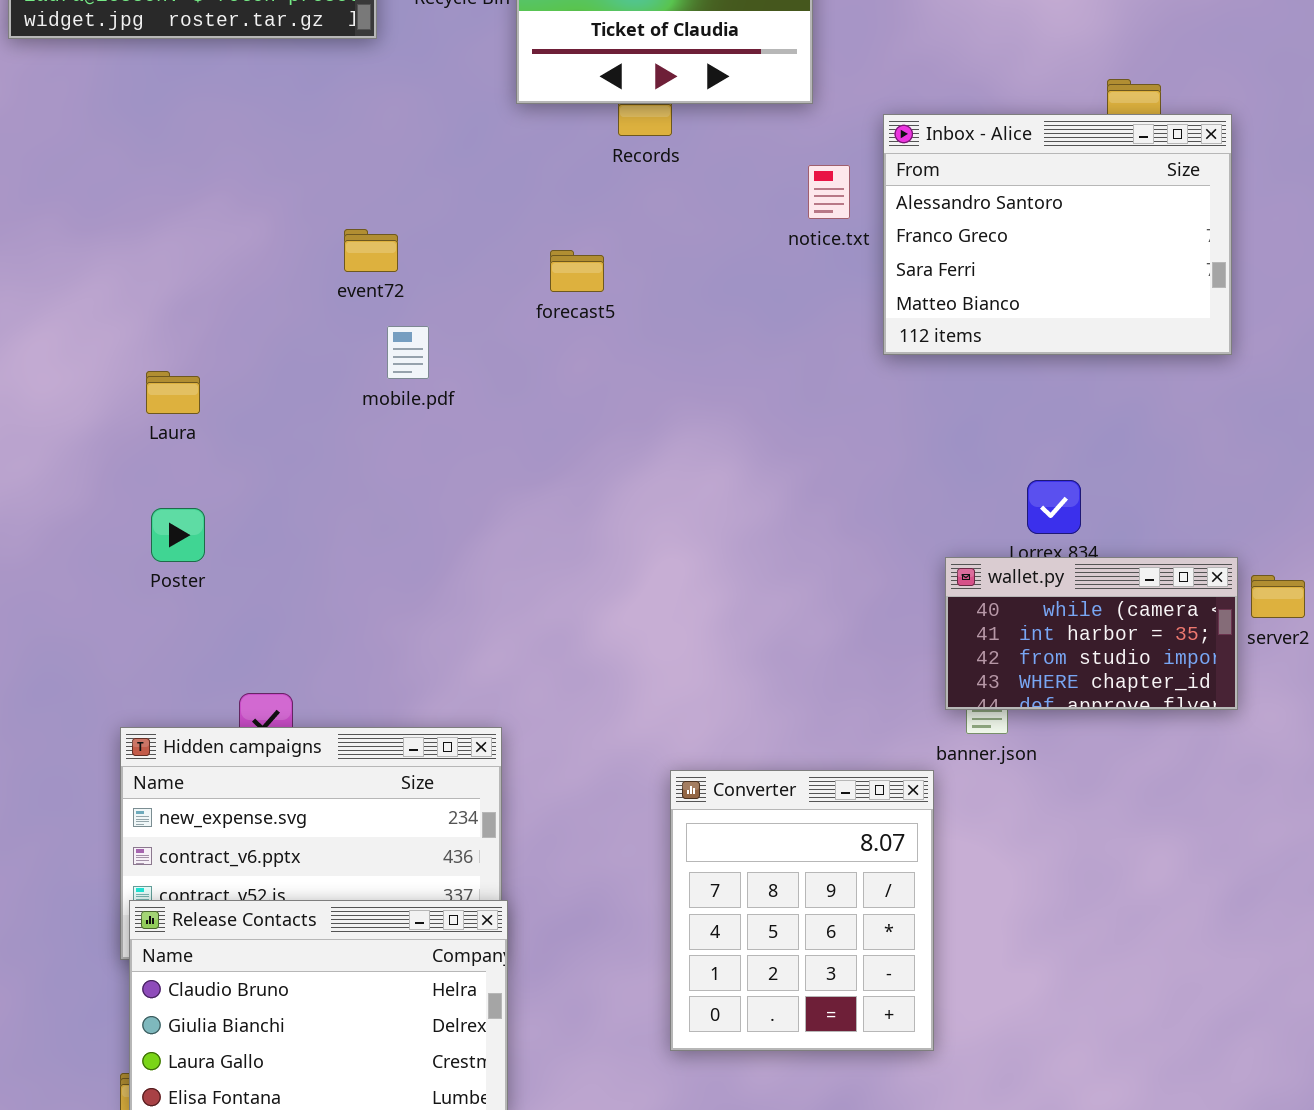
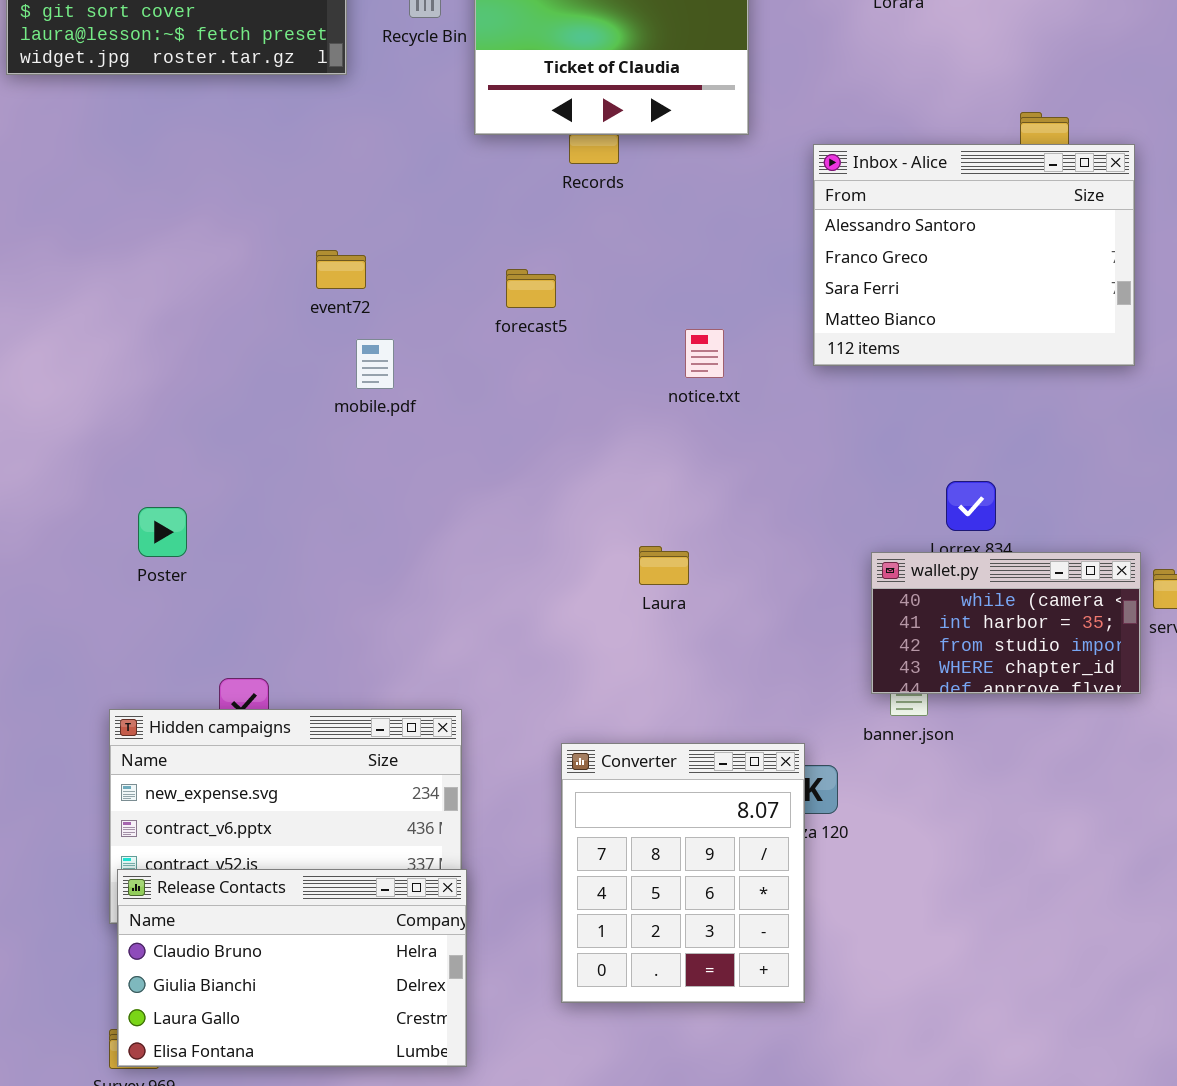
notice.txt: [808,165,850,219] -> [685,329,724,378], moved
Laura: [146,371,200,414] -> [639,546,689,585], moved
Converter: [670,770,934,1051] -> [561,743,805,1003], moved

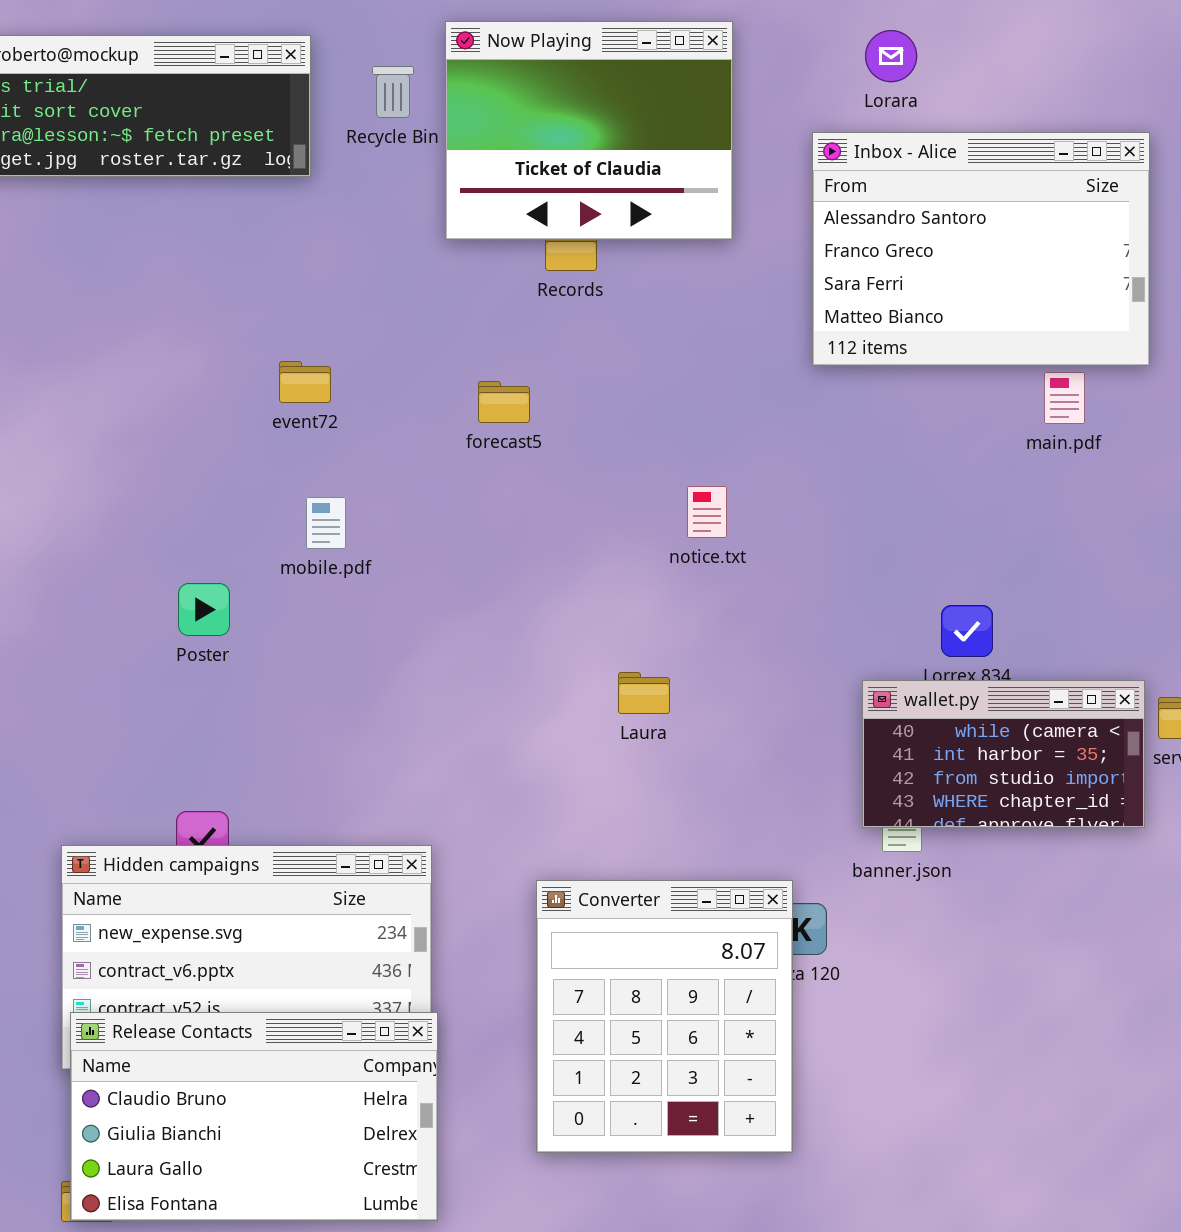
Inbox - Alice: [813,144,1135,366] -> [812,132,1150,366], moved
notice.txt: [685,329,724,378] -> [687,486,727,538], moved
mobile.pdf: [356,339,394,389] -> [306,497,346,549], moved
Poster: [138,507,187,557] -> [178,583,230,636], moved

